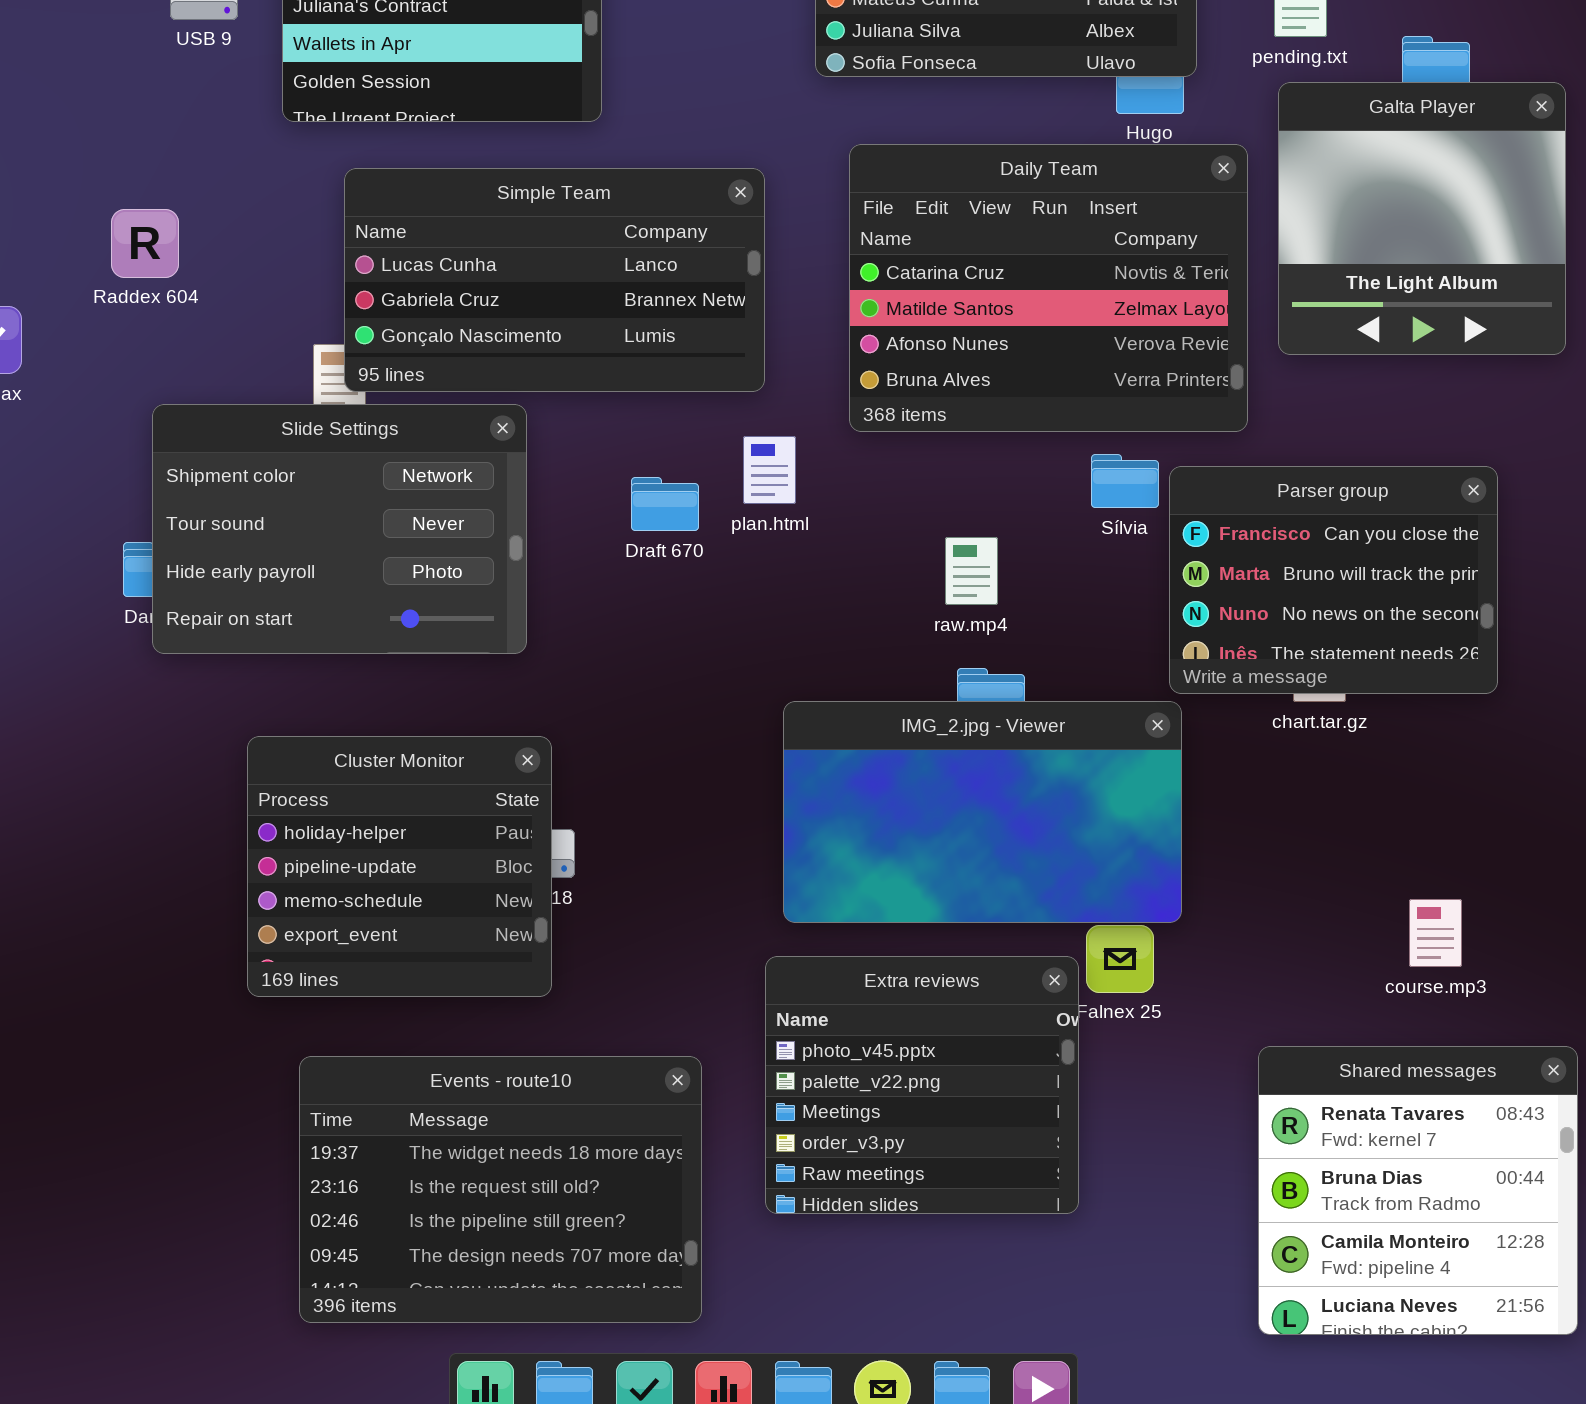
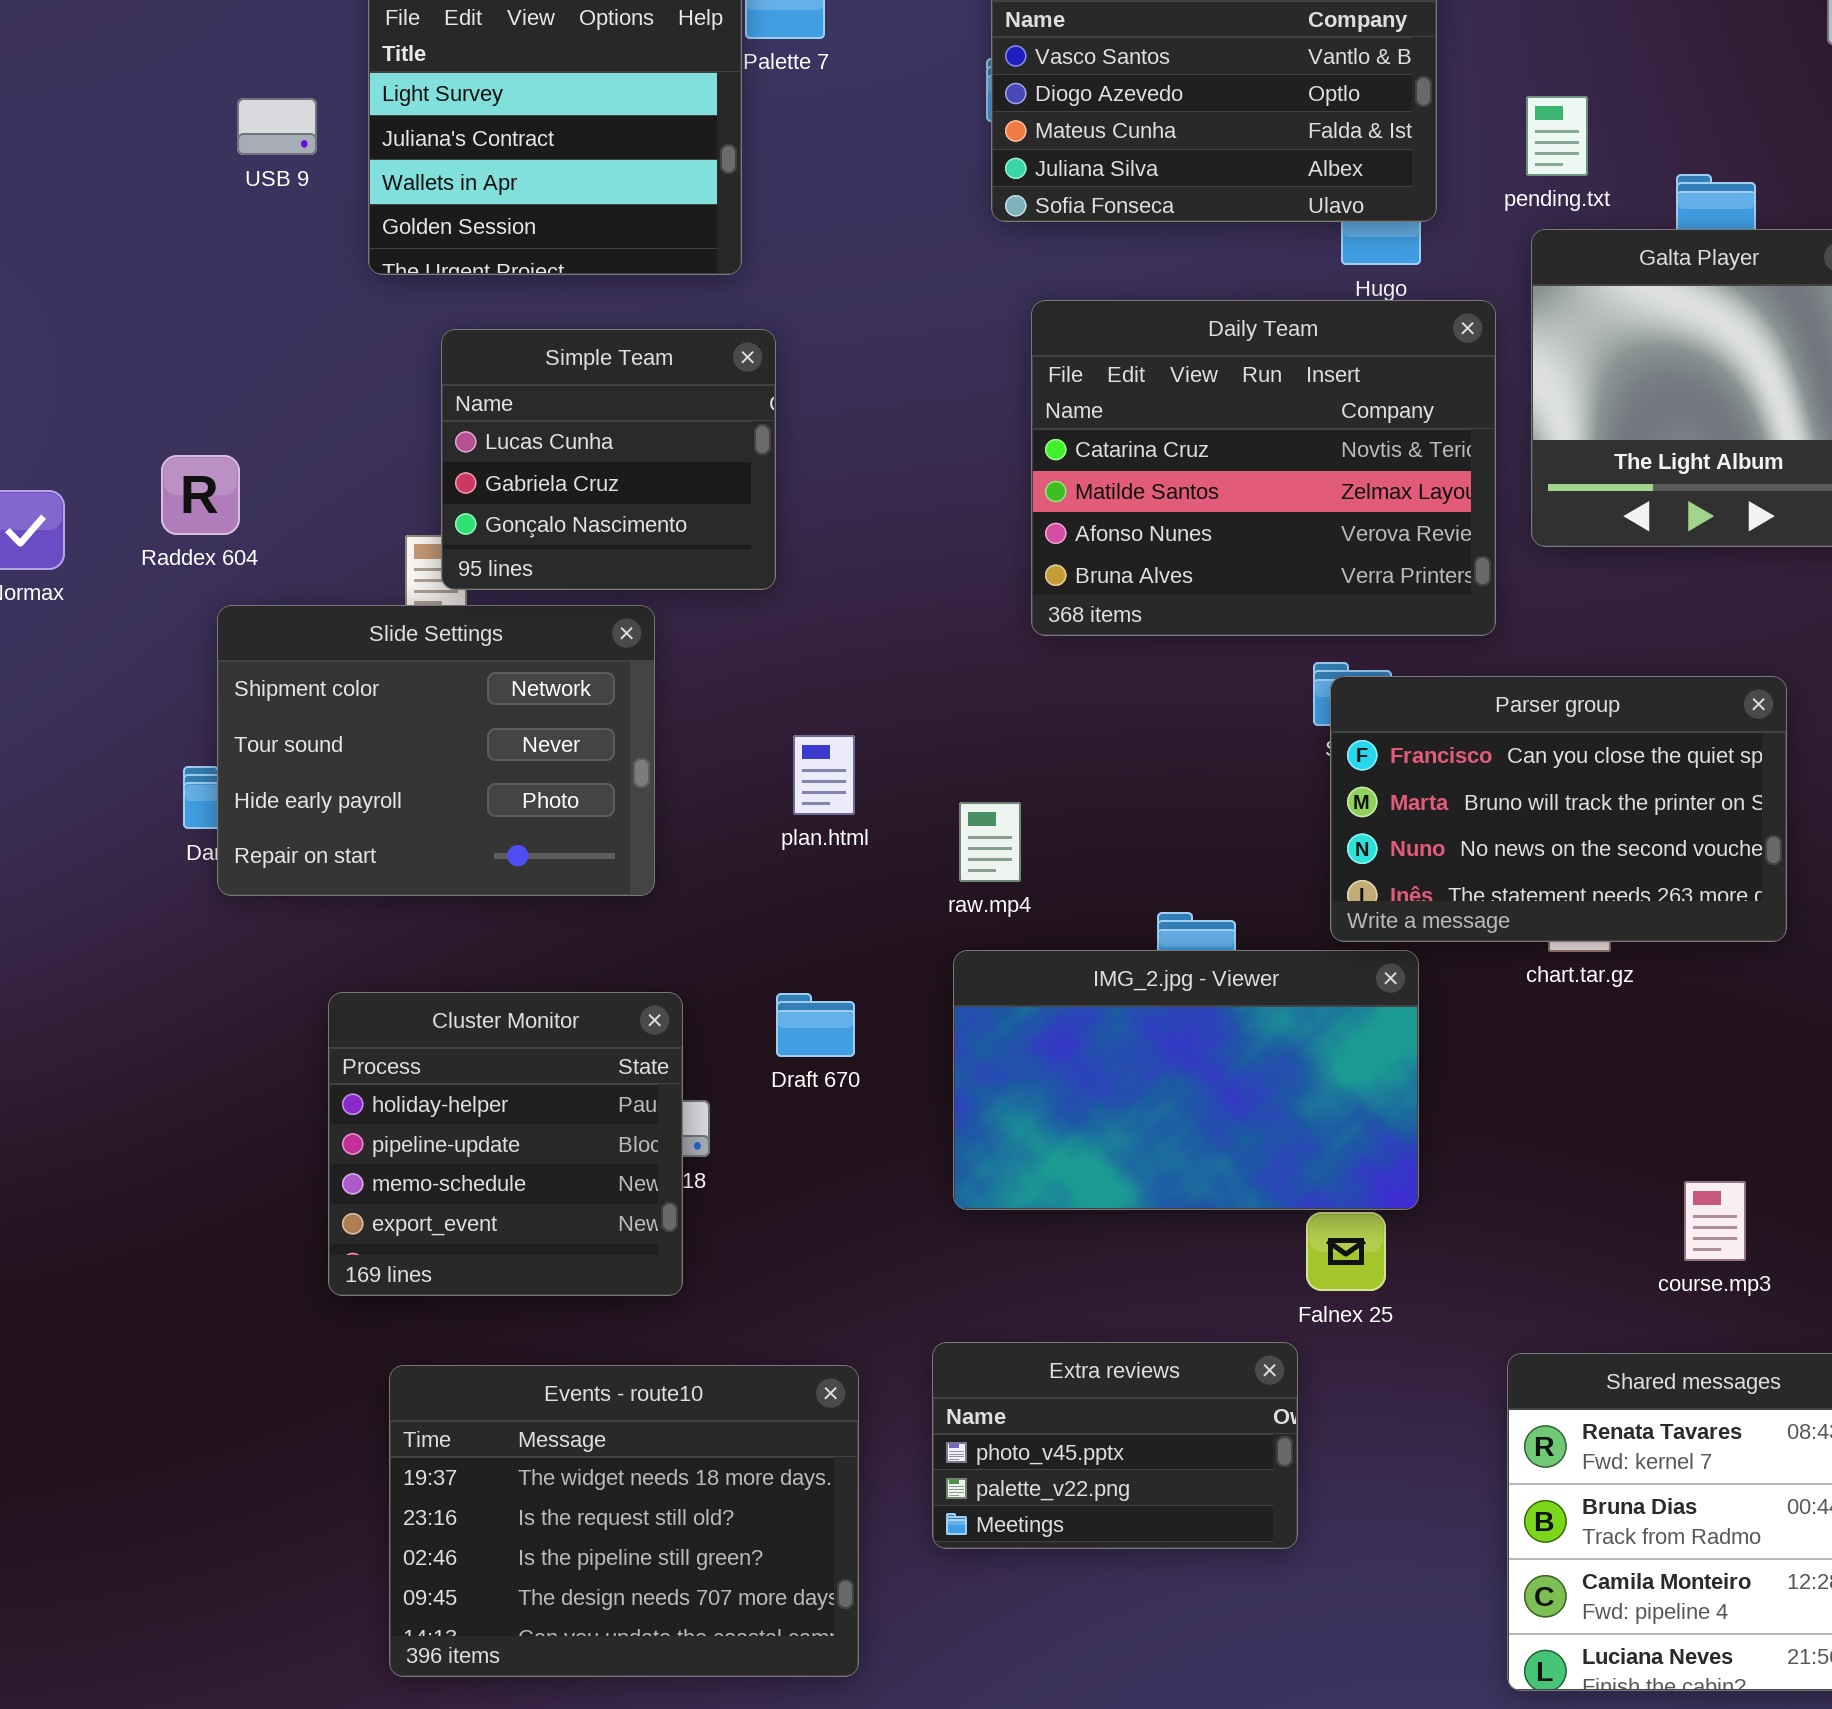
Simple Team: [344,168,765,392] -> [441,329,776,590], resized
Raddex 604: [111,209,179,278] -> [161,455,240,535], moved
plan.html: [743,436,796,504] -> [793,735,855,815], moved
Parser group: [1169,466,1498,694] -> [1330,676,1787,942], resized
Draft 670: [631,477,699,531] -> [776,993,855,1057], moved
raw.mp4: [945,537,998,605] -> [959,802,1021,882], moved
Extra reviews: [765,956,1079,1214] -> [932,1342,1298,1549], resized

